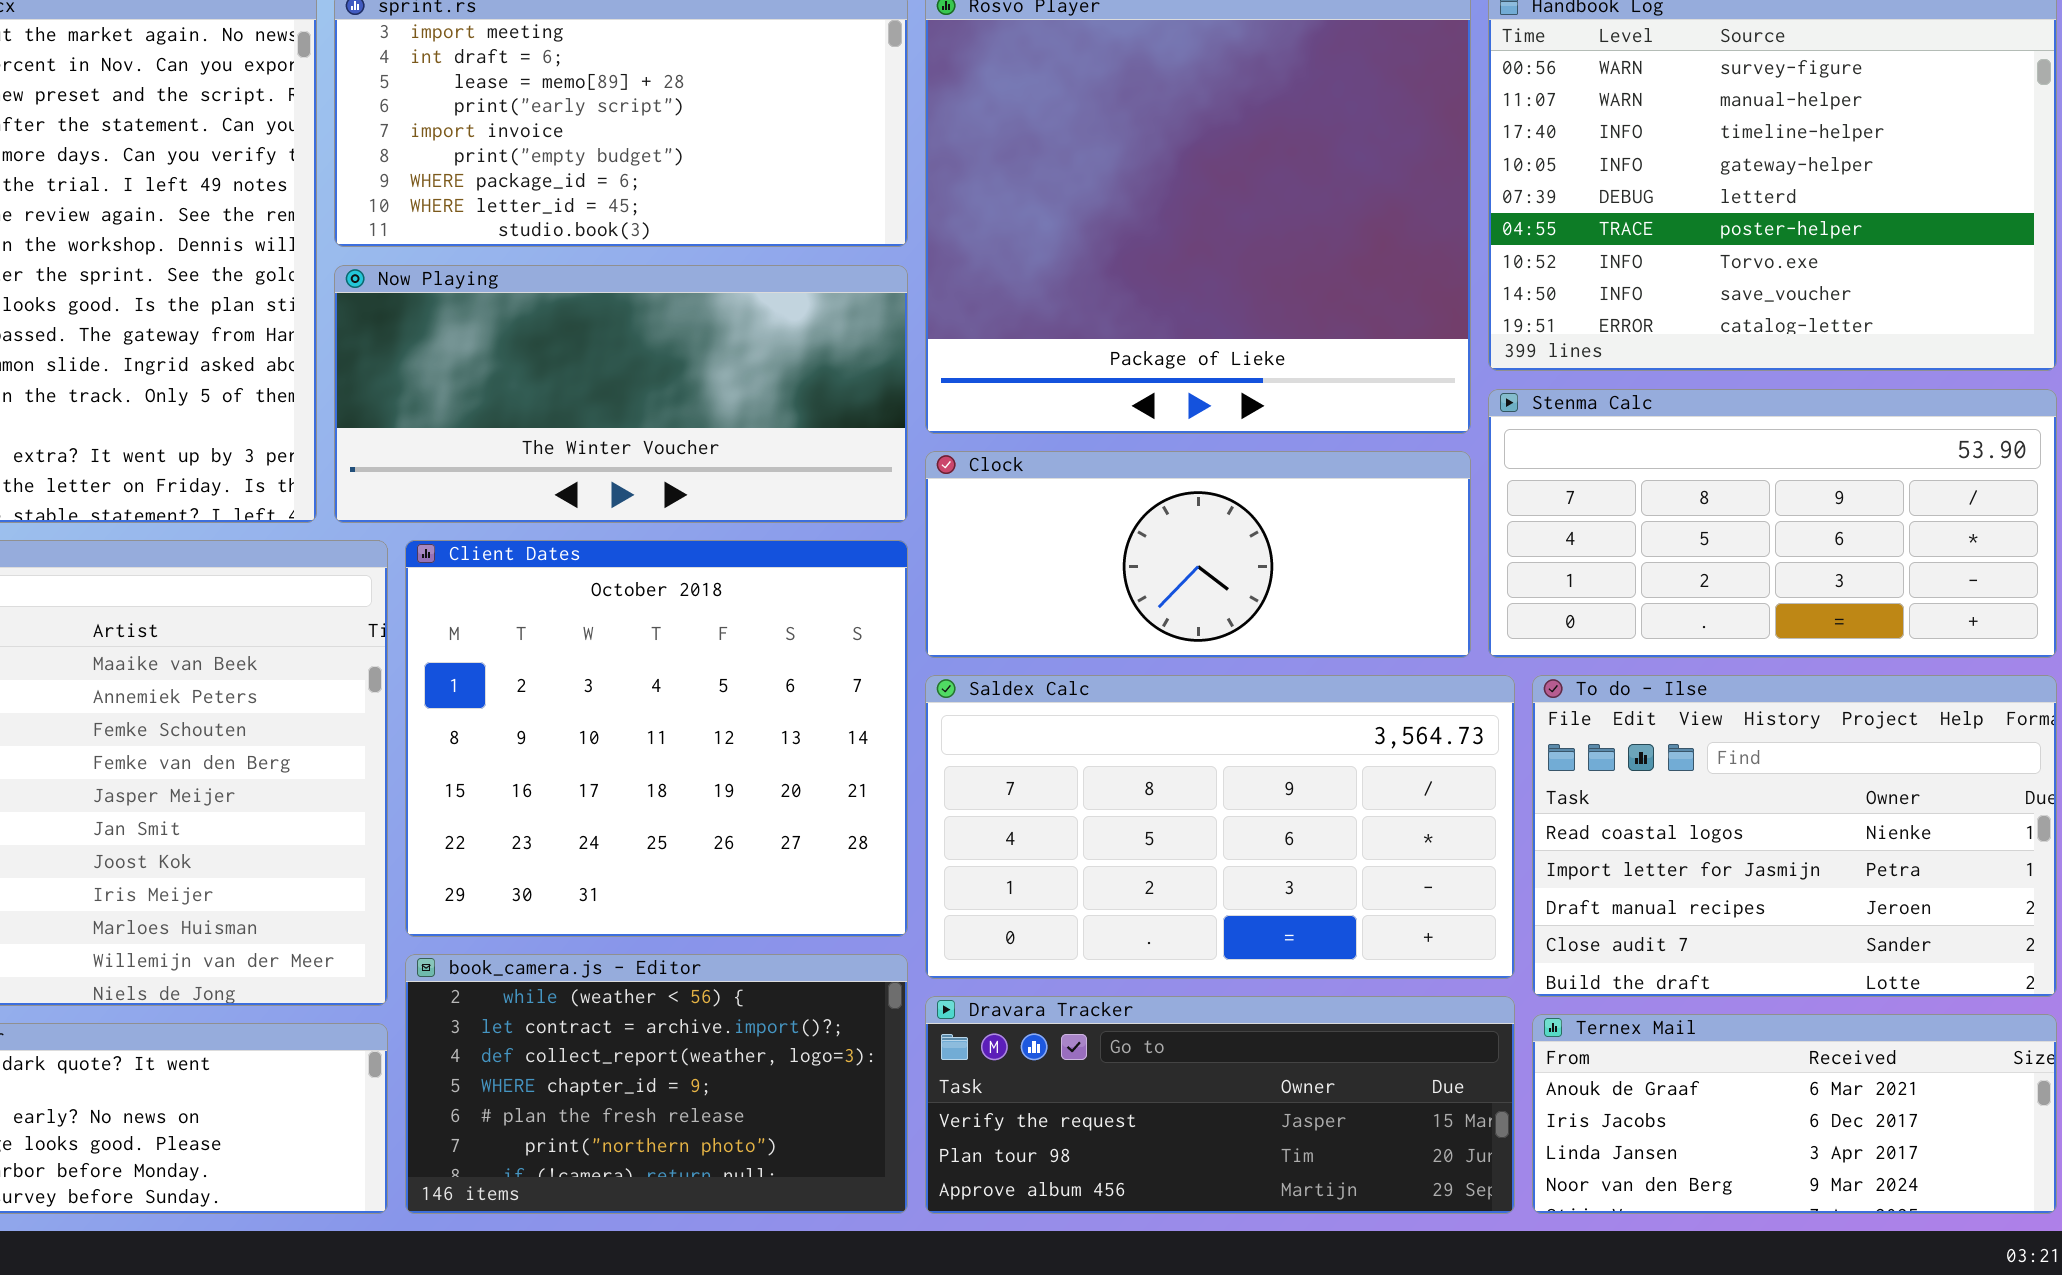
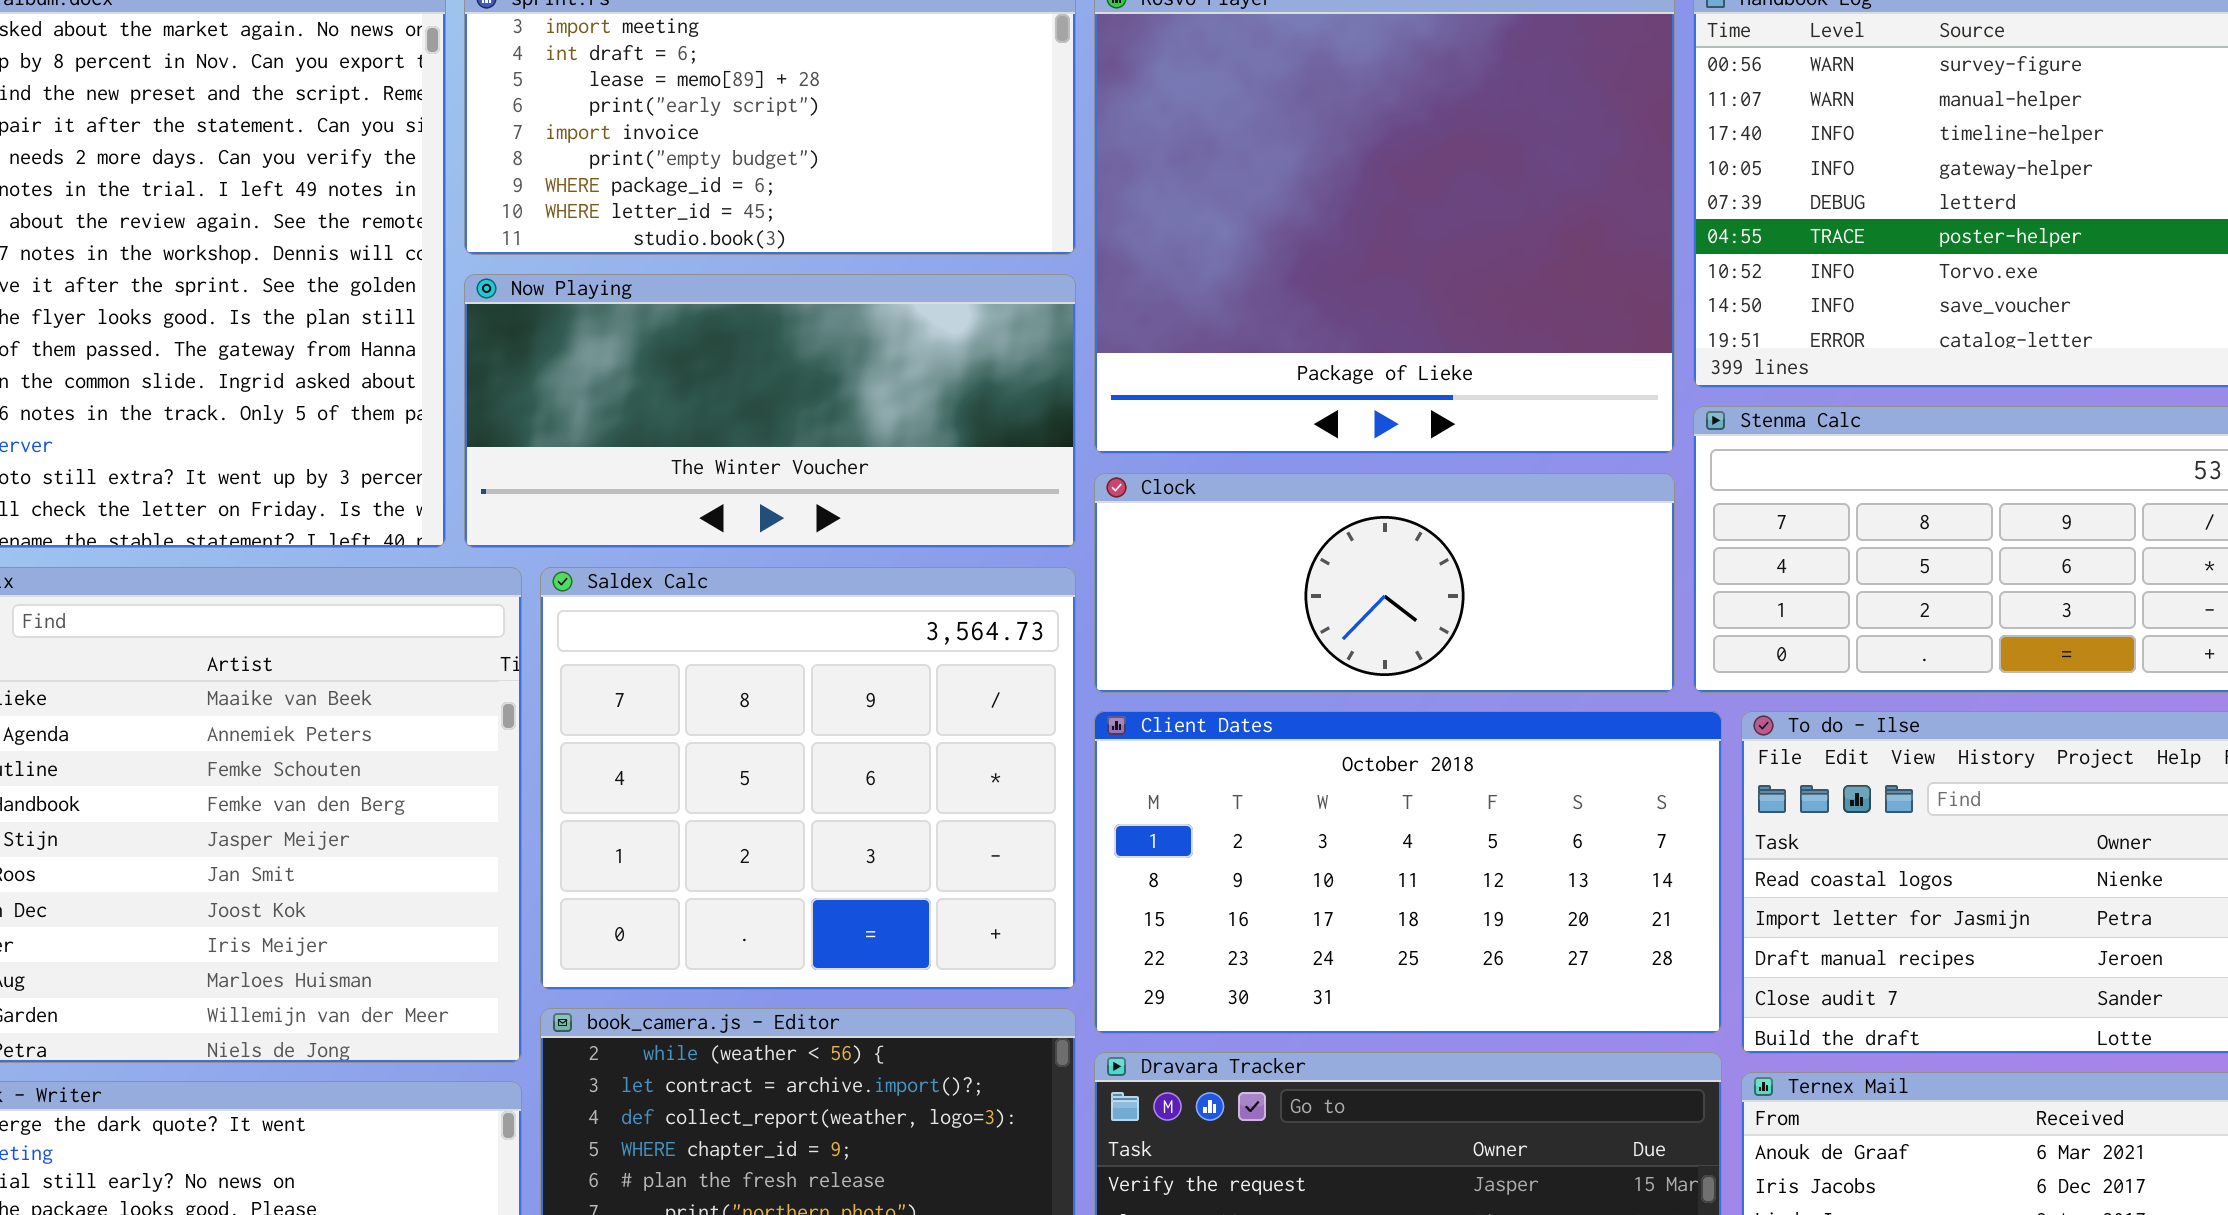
Client Dates: [405,540,908,937] -> [1094,711,1722,1034], moved, resized
Saldex Calc: [925,675,1515,979] -> [540,567,1076,990], moved, resized

